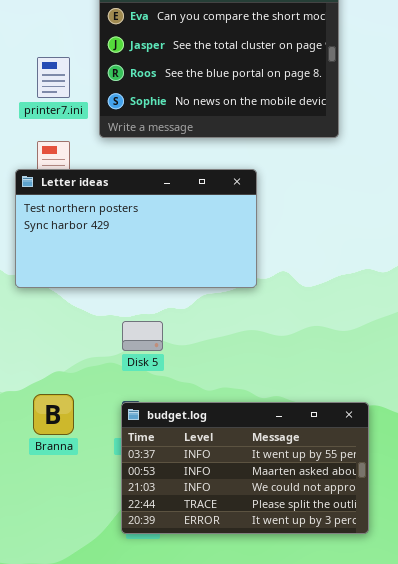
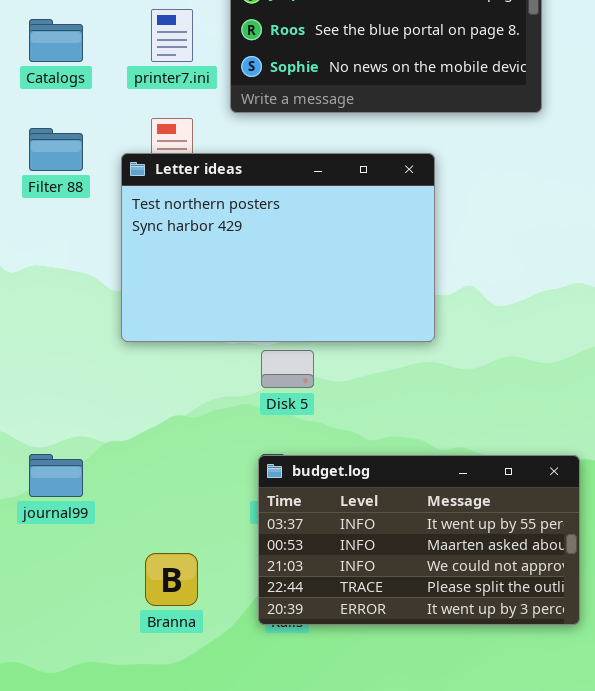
Letter ideas: [15,169,257,288] -> [121,153,435,342], resized
Branna: [33,394,74,435] -> [145,553,198,606], moved

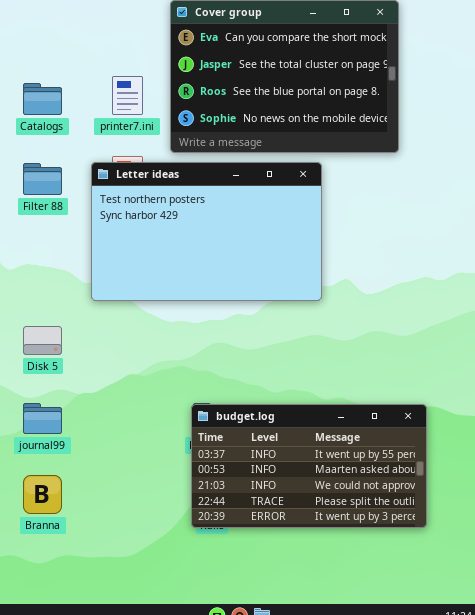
Letter ideas: [121,153,435,342] -> [91,162,322,301], moved
Disk 5: [261,350,314,388] -> [23,326,62,355], moved
Branna: [145,553,198,606] -> [23,475,62,514], moved

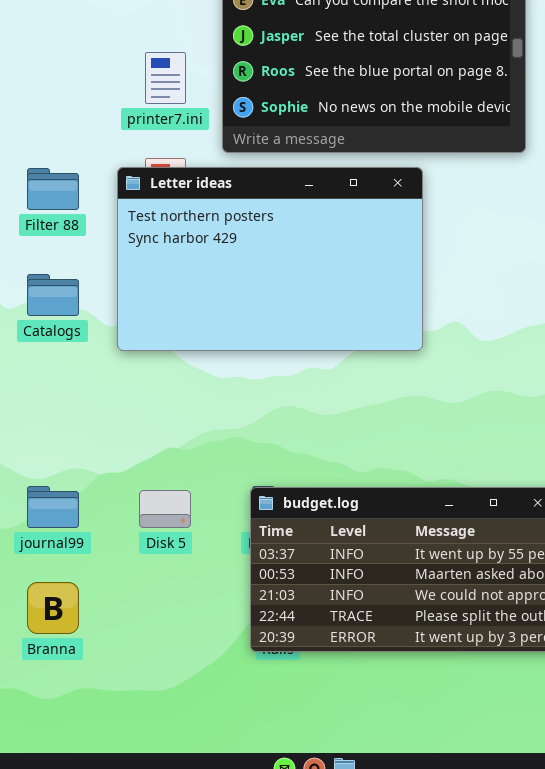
Catalogs: [23,83,62,115] -> [27,274,79,316], moved
Disk 5: [23,326,62,355] -> [139,490,191,528], moved

